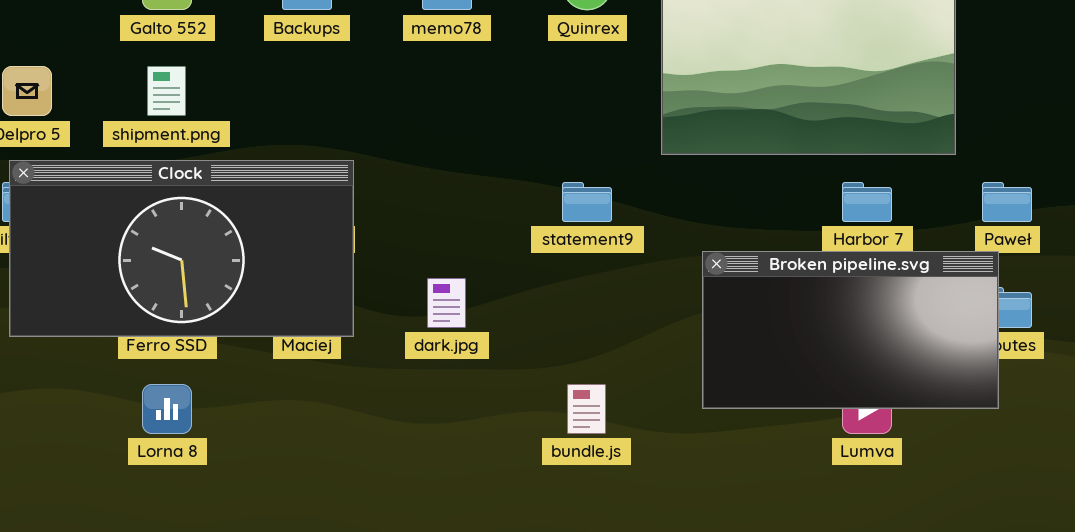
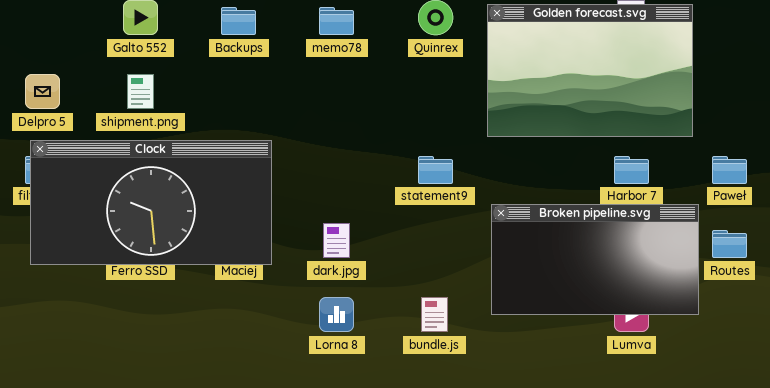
Broken pipeline.svg: [702,251,999,409] -> [491,204,699,315], moved
Lorna 8: [142,384,192,434] -> [319,297,354,332], moved

